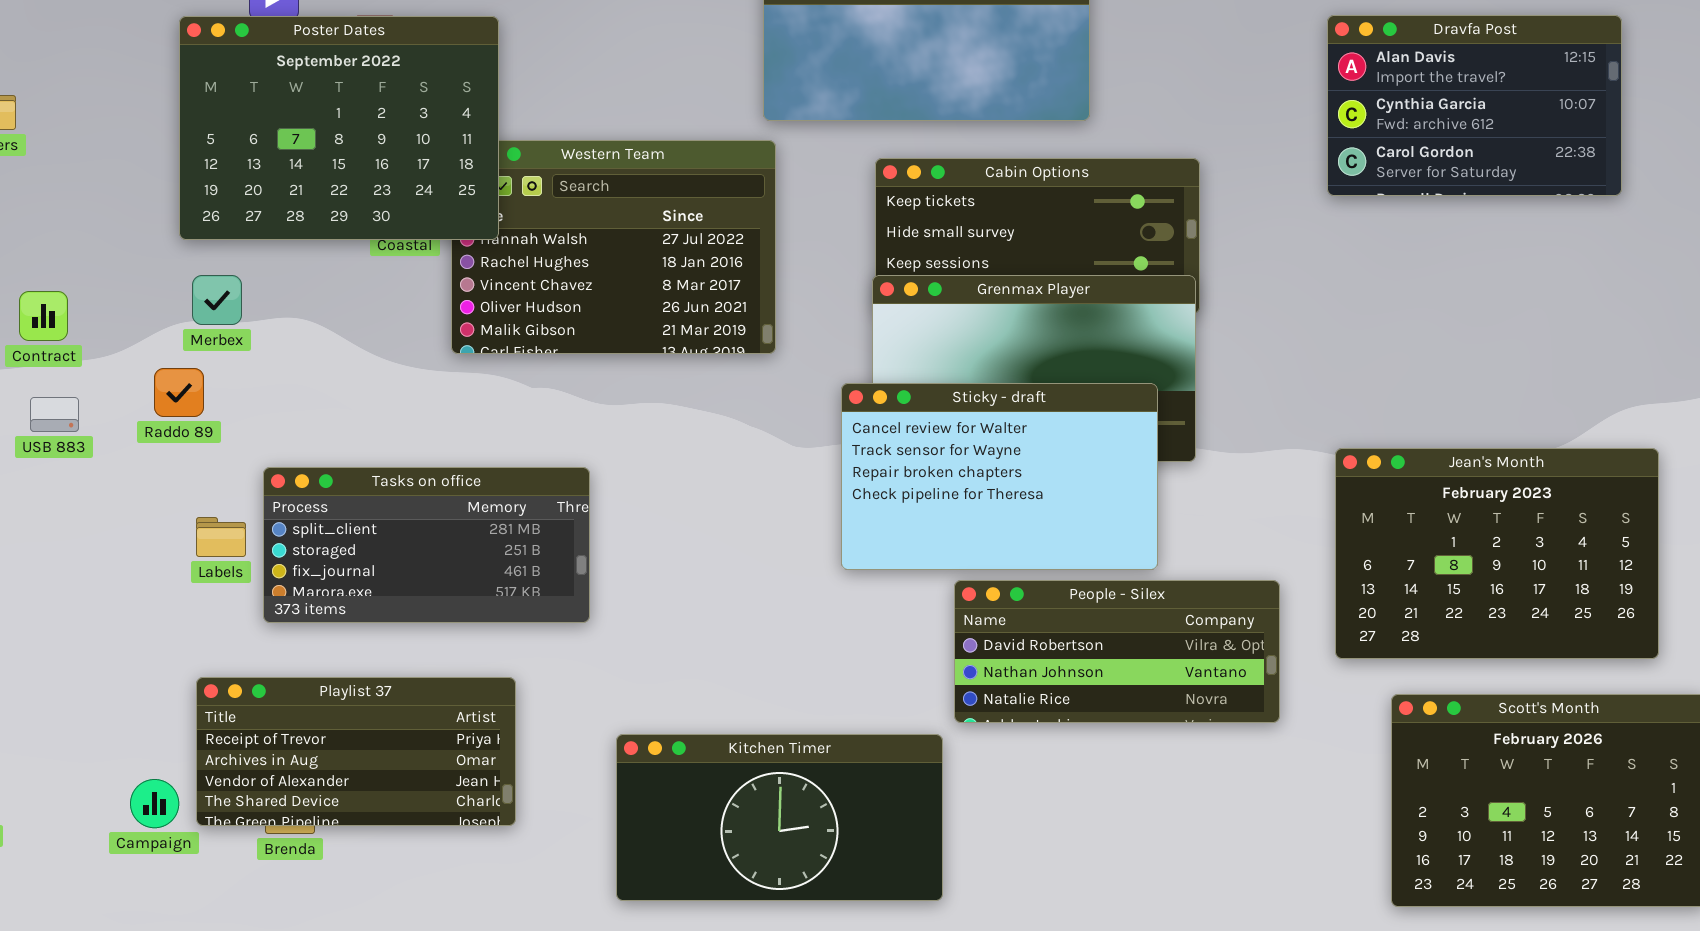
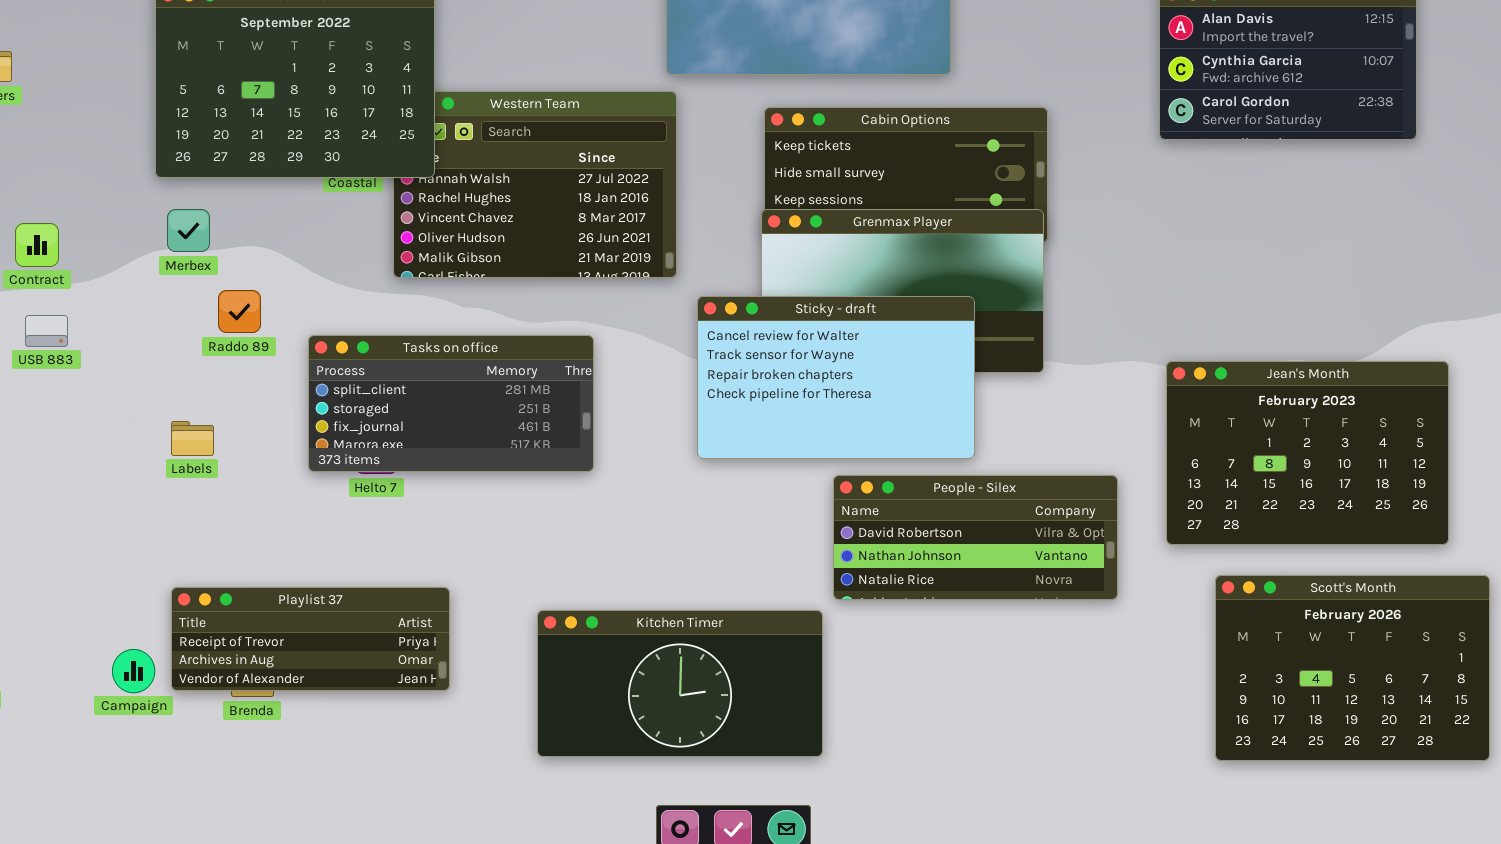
Raddo 89: [154,368,204,417] -> [218,290,261,333], moved
Sticky - draft: [841,383,1158,570] -> [697,296,975,459], moved
Tasks on office: [263,467,590,623] -> [308,335,594,472], moved
Playlist 37: [196,677,516,826] -> [171,587,450,691], resized

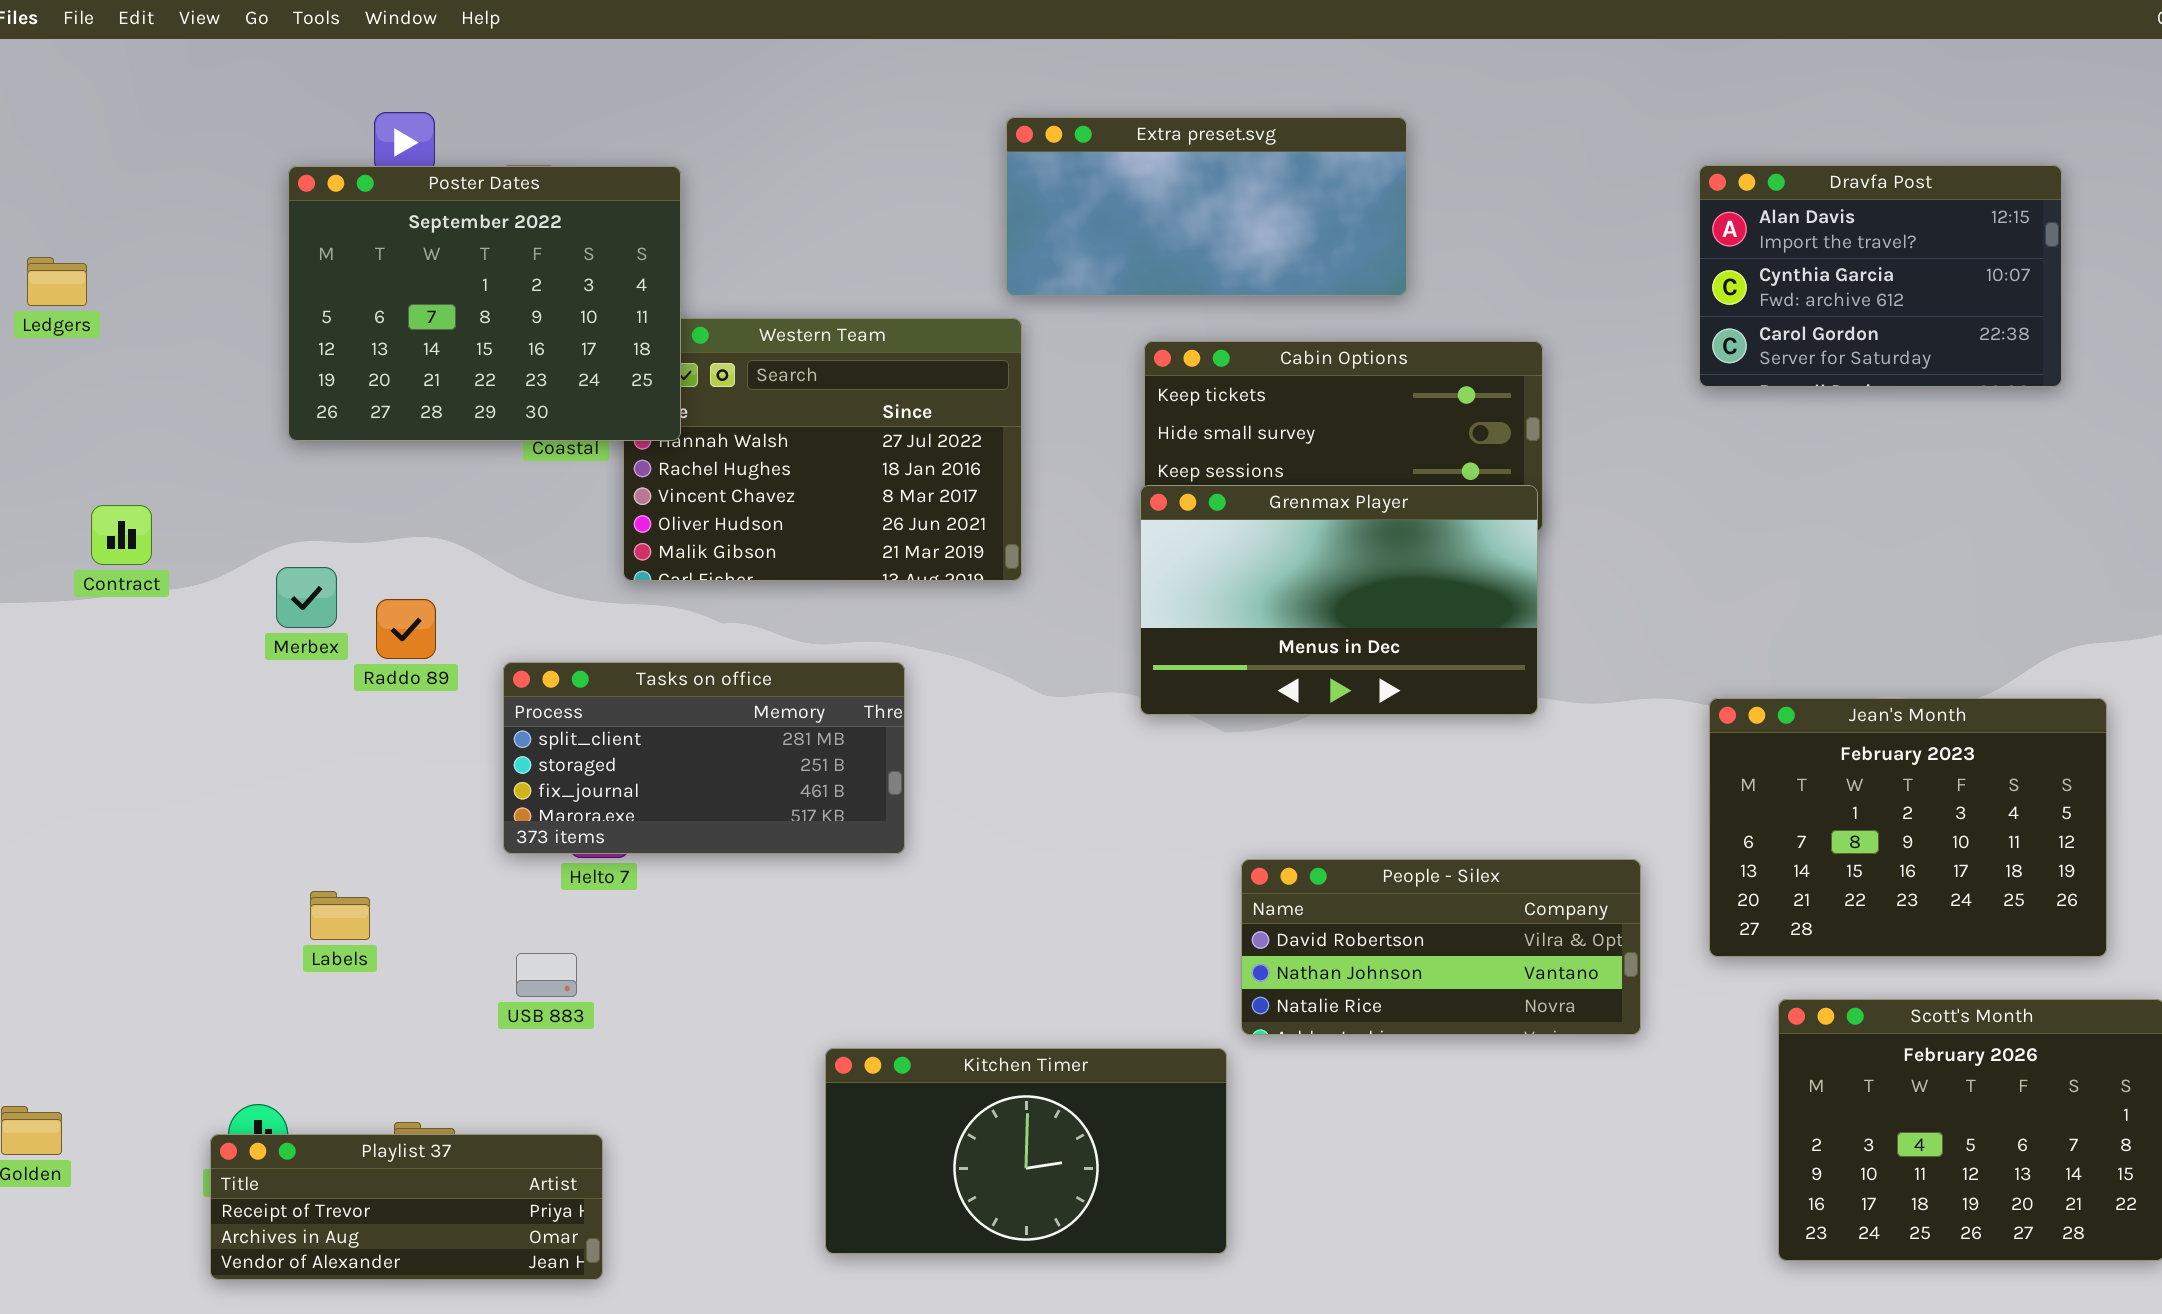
Merbex: [167,209,210,252] -> [276,567,337,628], moved
Sticky - draft: [697,296,975,459] -> none, closed
USB 883: [25,315,68,347] -> [516,953,577,997], moved
Labels: [171,421,214,456] -> [310,891,370,940], moved
Playlist 37: [171,587,450,691] -> [210,1134,603,1280], moved

